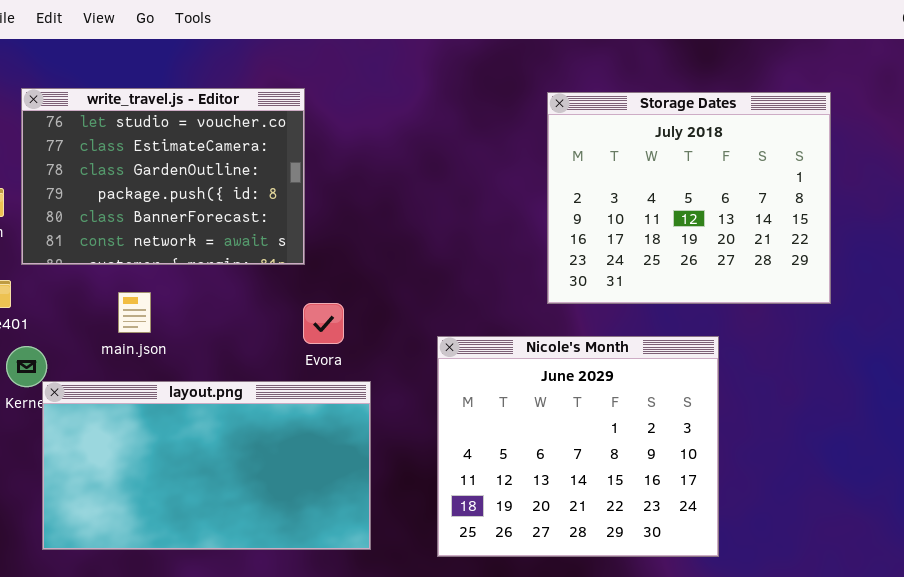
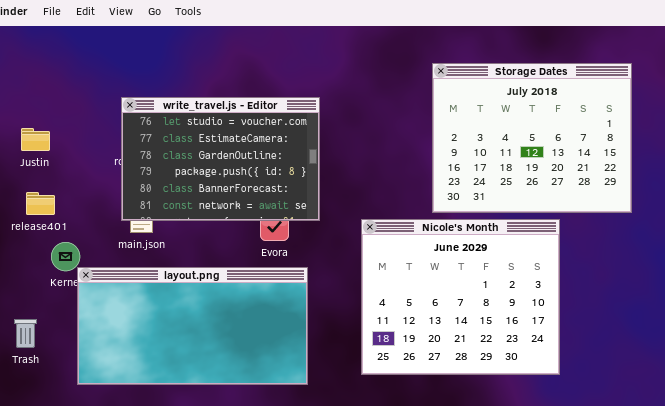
write_travel.js - Editor: [21,88,305,265] -> [121,97,320,221], moved
Nicole's Month: [437,336,719,557] -> [361,219,560,375], moved

